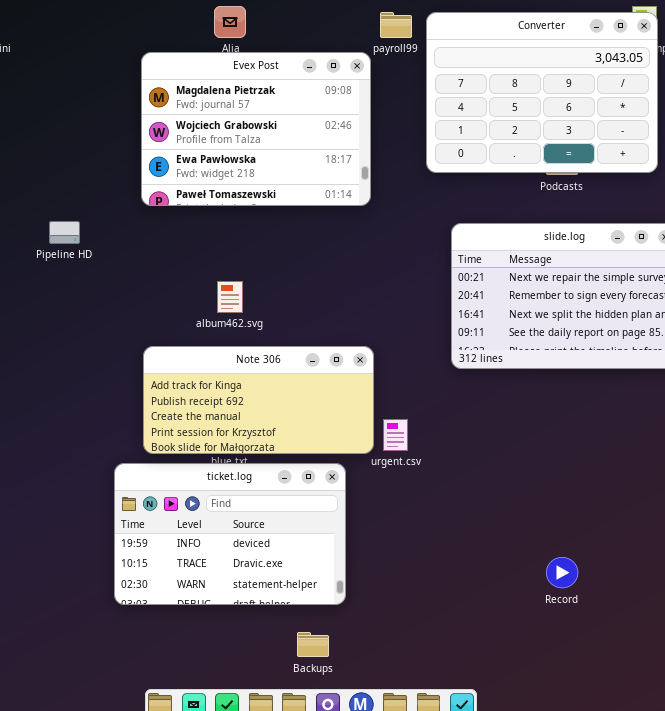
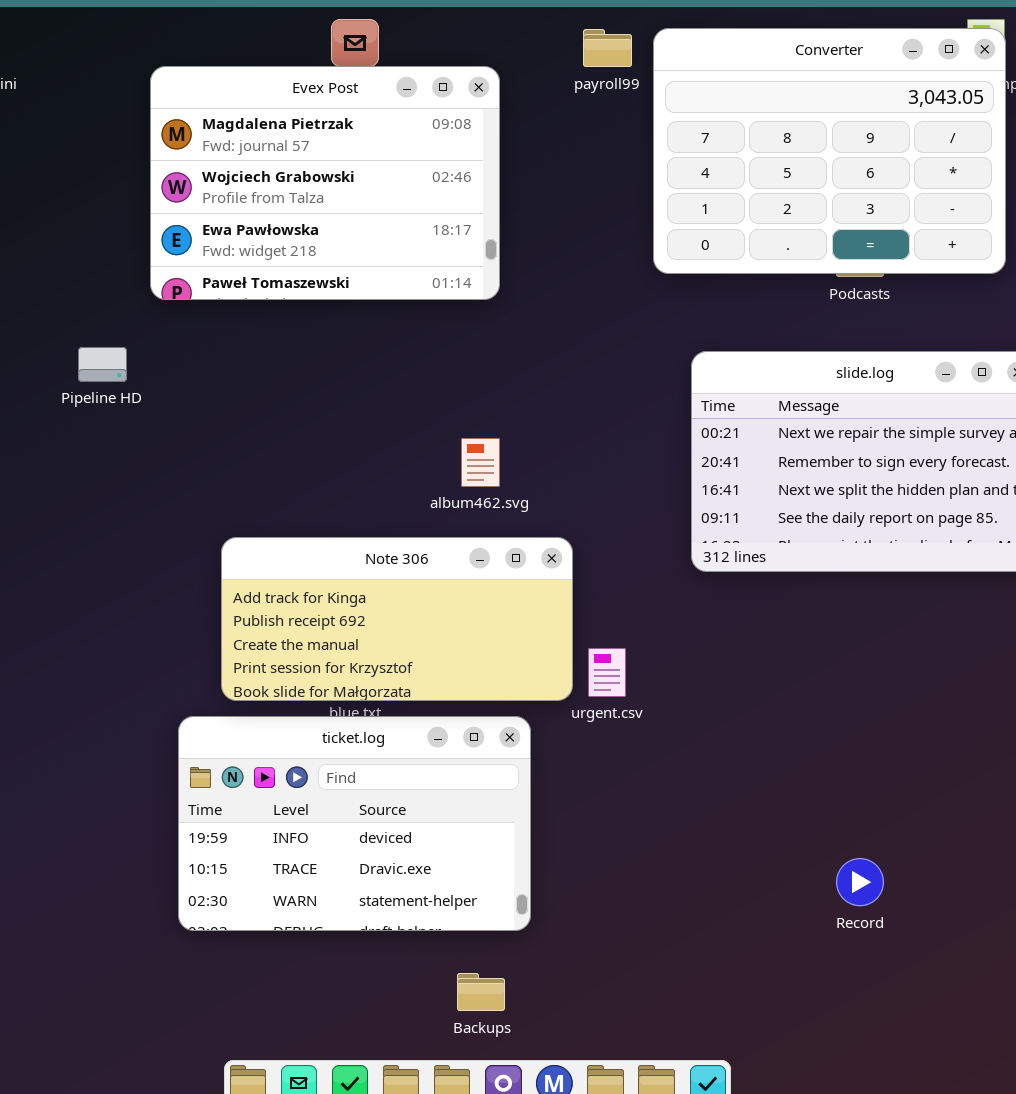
Evex Post: [141,52,371,206] -> [150,66,500,300], moved
album462.svg: [217,281,243,313] -> [461,438,500,487], moved

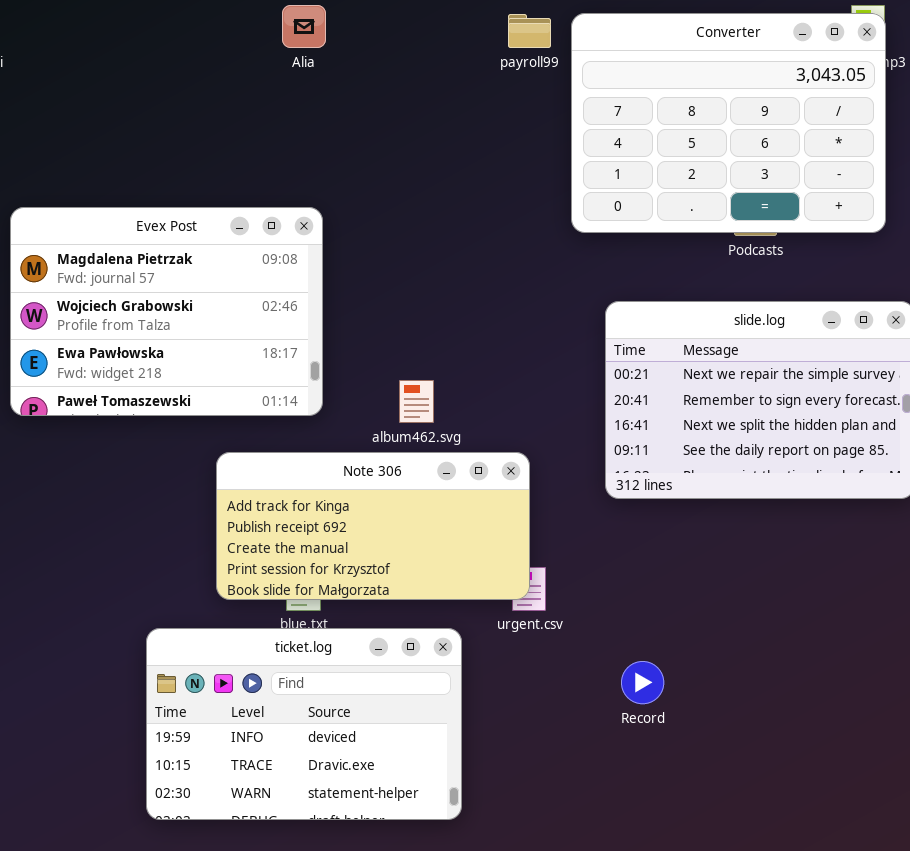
Evex Post: [150,66,500,300] -> [10,207,323,416], moved
Note 306: [221,537,573,701] -> [216,452,530,600], moved
Record: [836,858,884,906] -> [621,661,664,704], moved

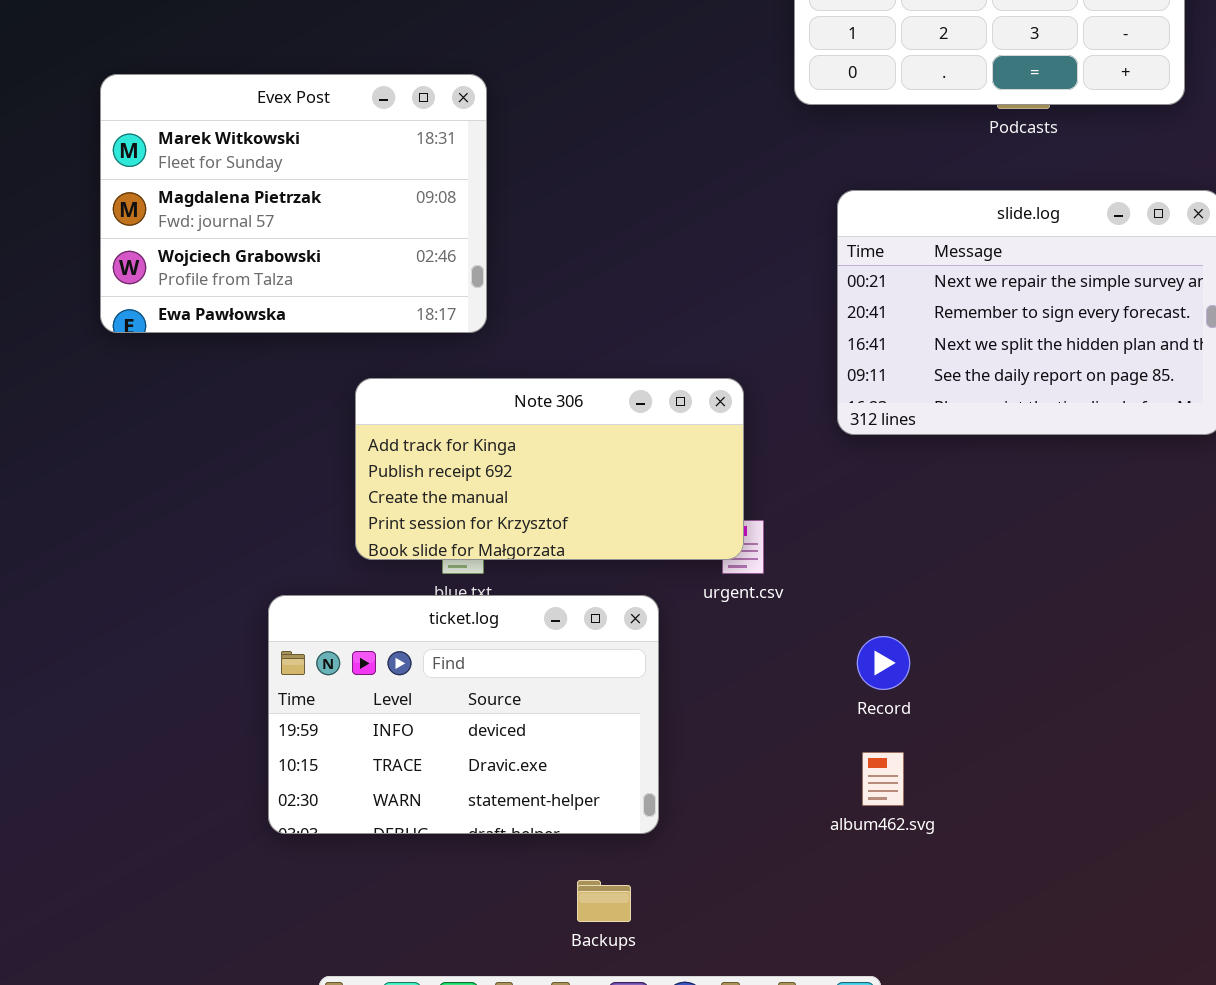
Evex Post: [10,207,323,416] -> [100,74,487,333], scrolled up 1 row
album462.svg: [399,380,434,423] -> [862,752,904,806], moved

